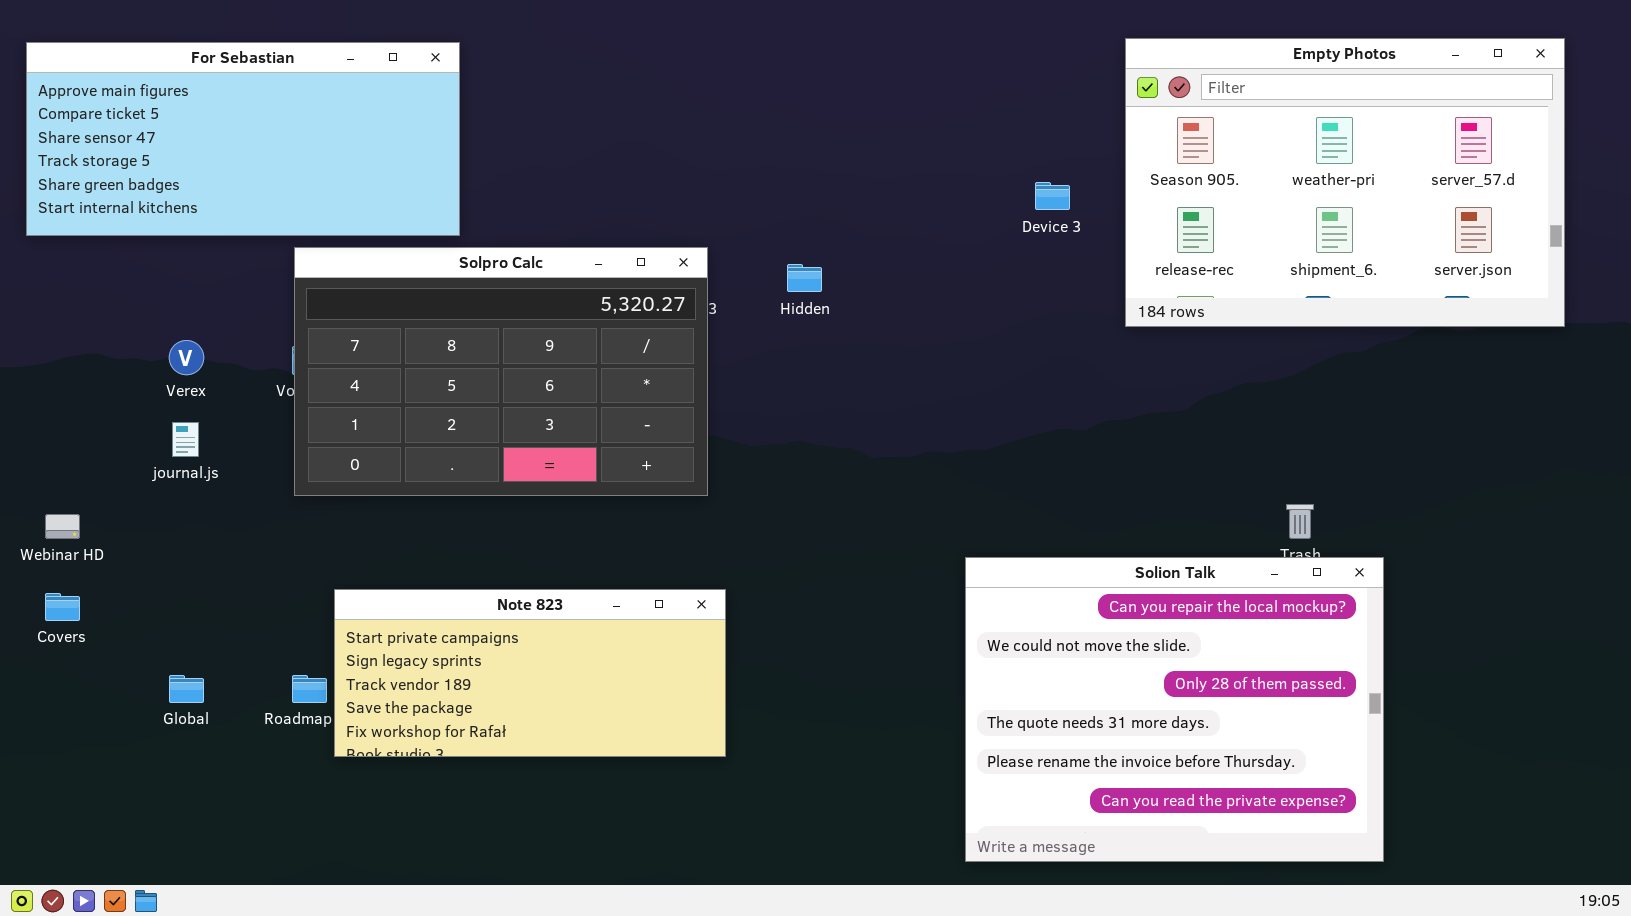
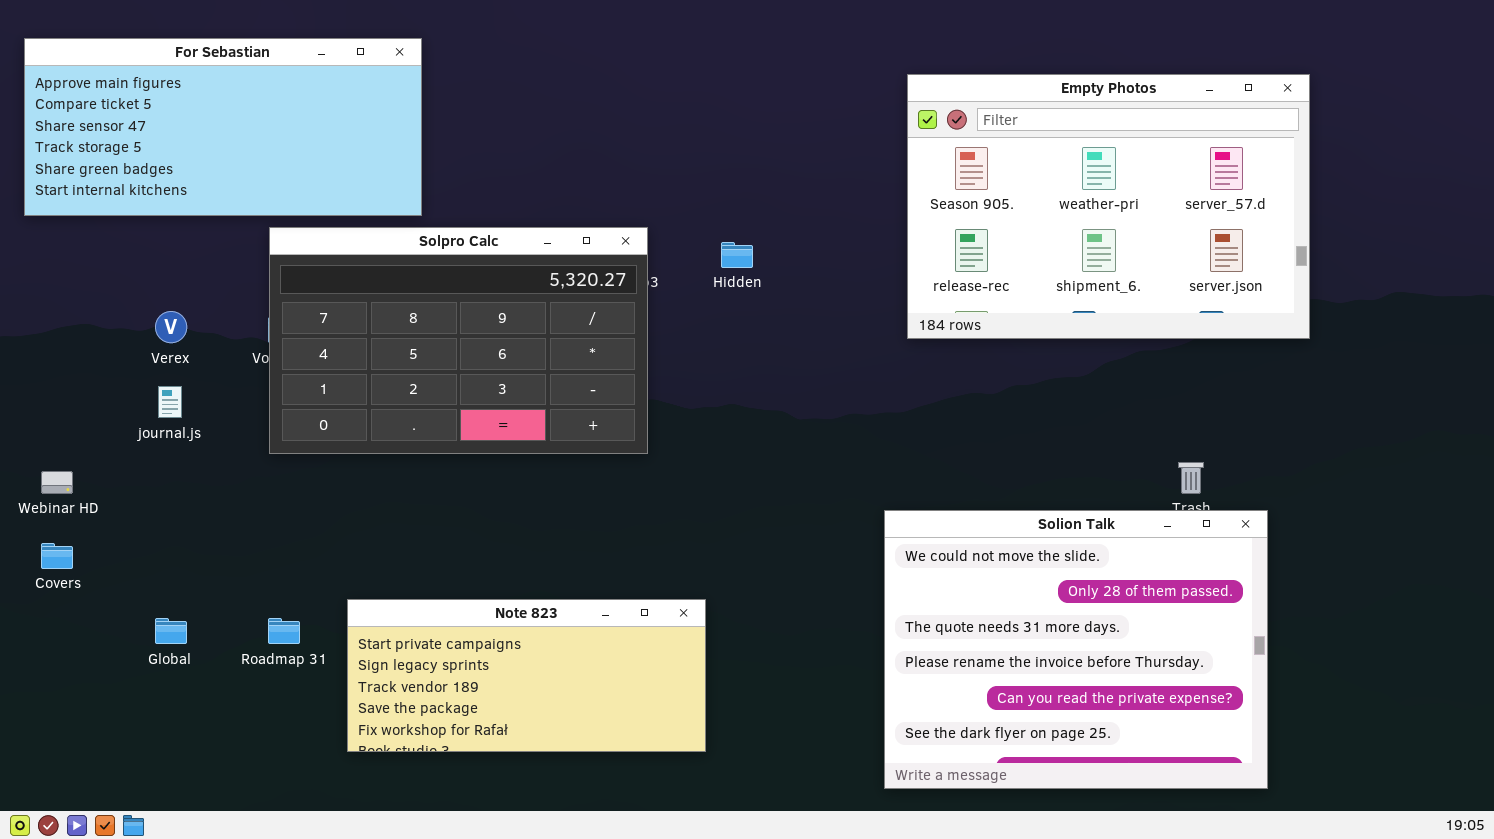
Empty Photos: [1125,38,1565,327] -> [907,74,1310,339], moved
Solion Talk: [965,557,1384,862] -> [884,510,1268,789], scrolled down 1 row
Note 823: [334,589,726,757] -> [347,599,706,752], moved

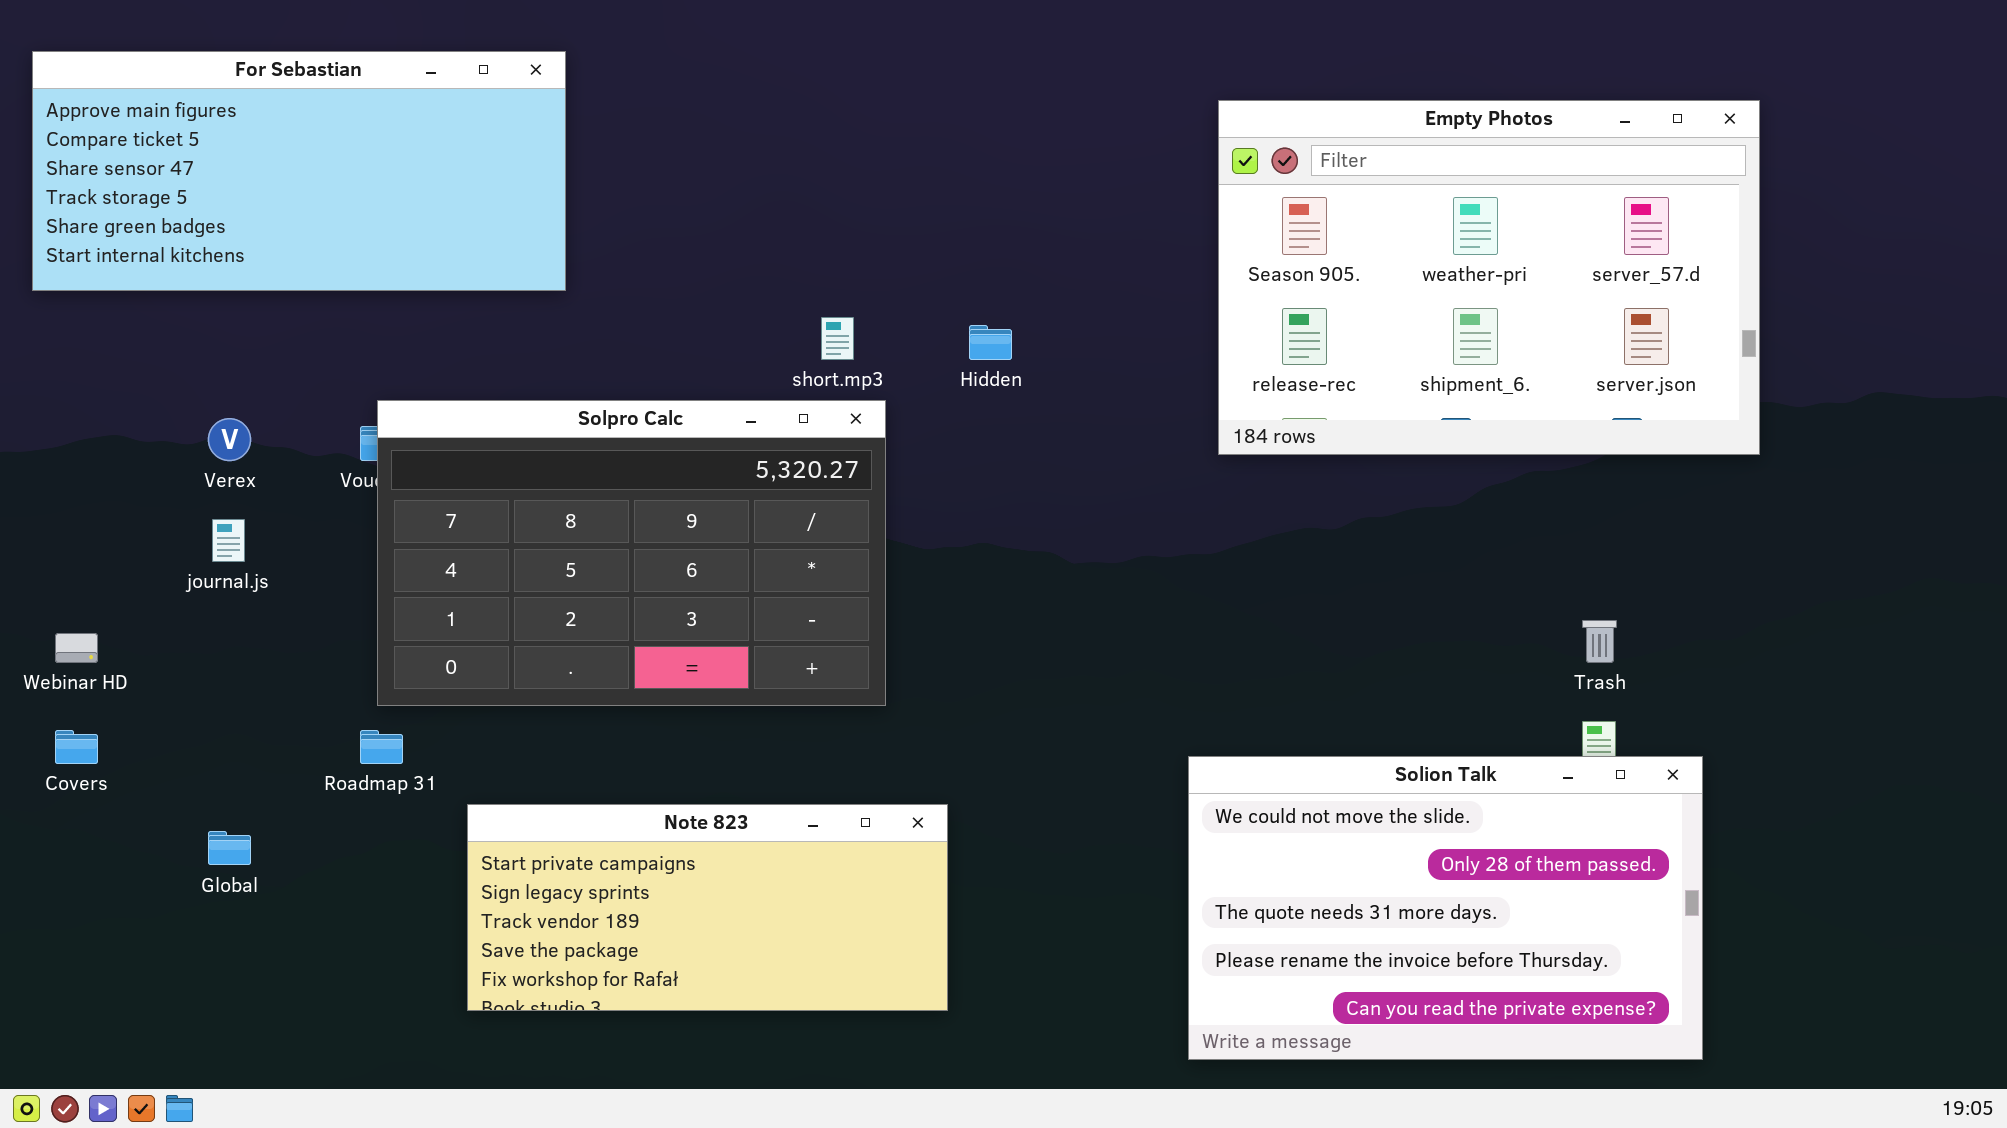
Solpro Calc: [269,227,648,454] -> [377,400,886,706], moved
Solion Talk: [884,510,1268,789] -> [1188,756,1703,1060], resized
Roadmap 31: [268,618,300,644] -> [360,730,403,764], moved

